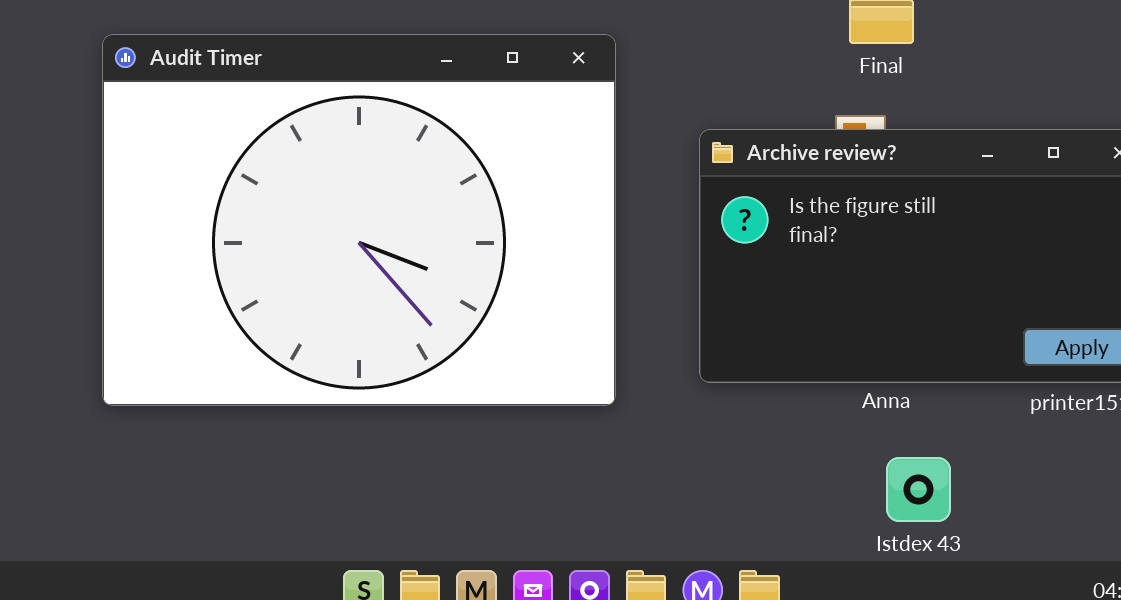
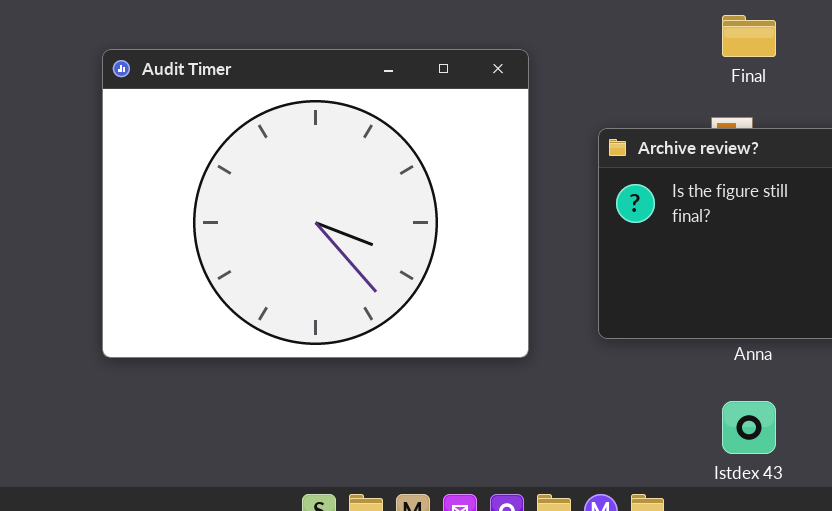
Istdex 43: [886,457,951,522] -> [722,401,776,454], moved

